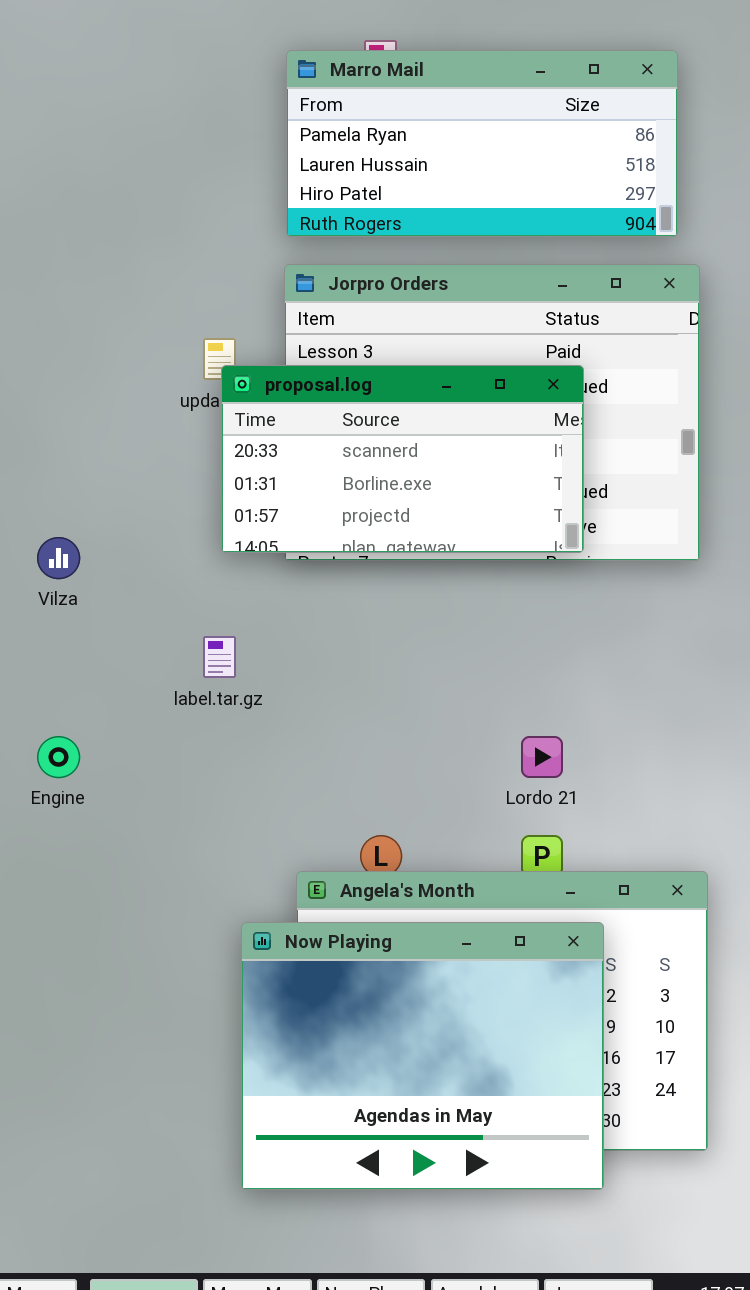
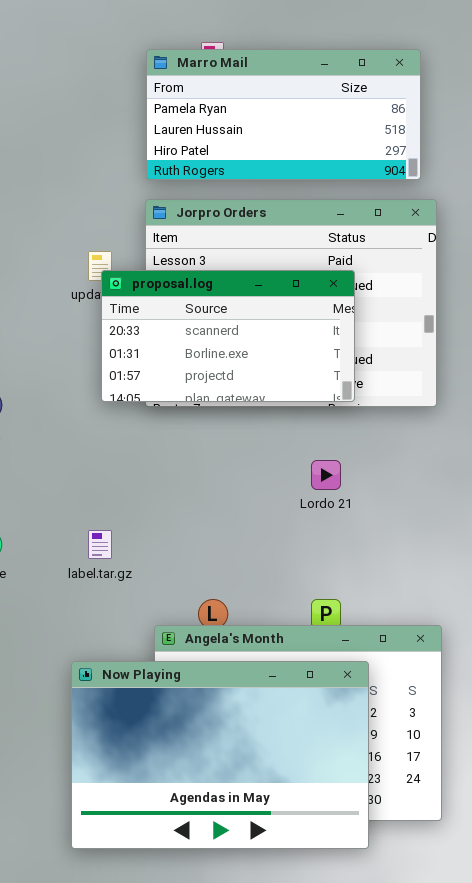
label.tar.gz: [203,636,236,678] -> [88,530,112,559], moved
Lordo 21: [521,736,563,778] -> [311,460,341,490], moved
Now Playing: [241,922,604,1190] -> [71,661,369,849], resized

